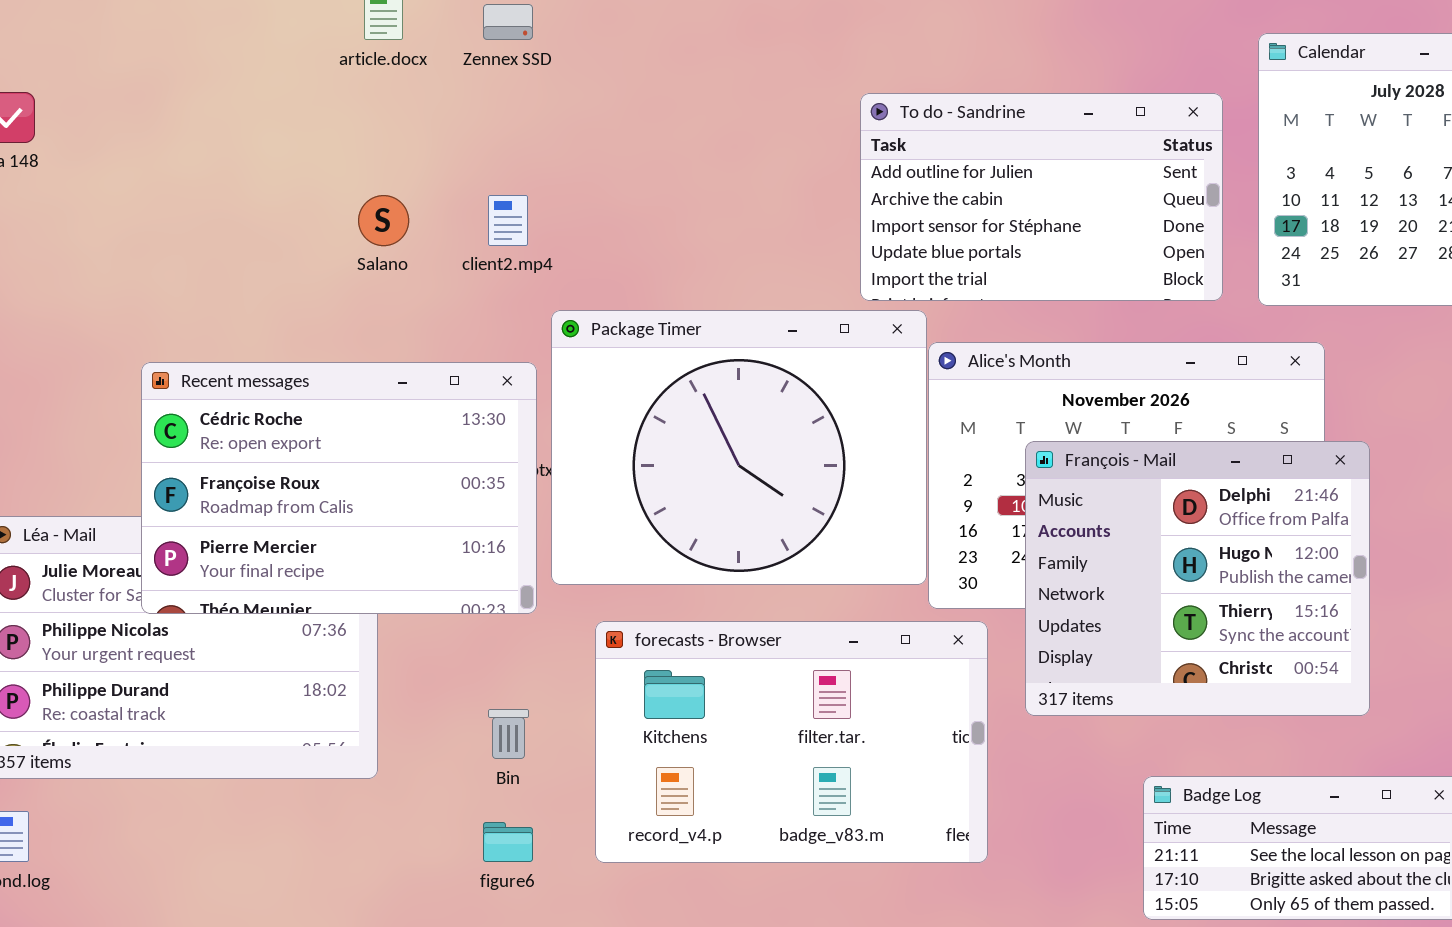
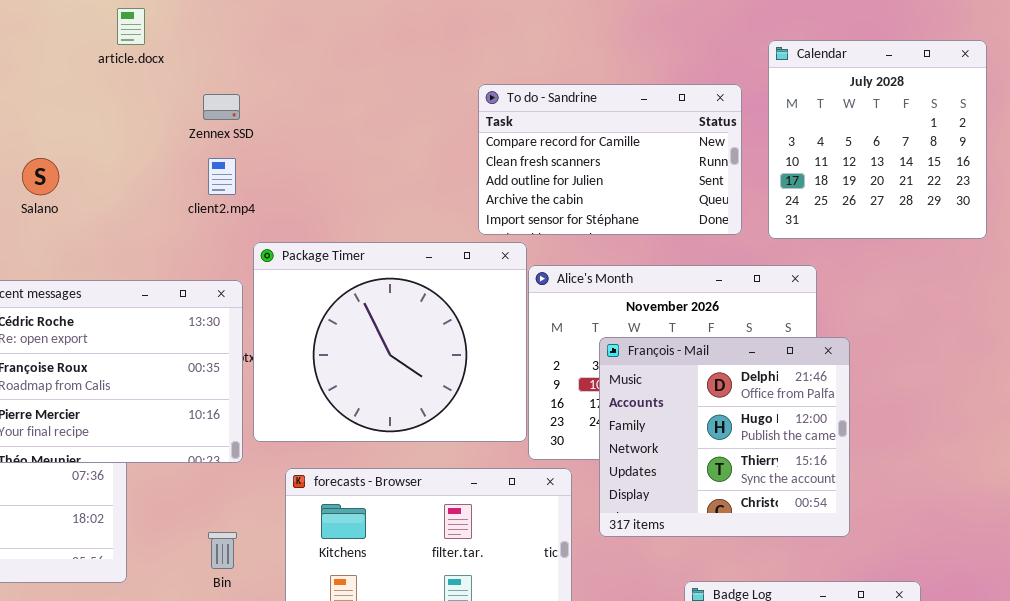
Zennex SSD: [483,4,533,40] -> [203,94,240,120], moved
To do - Sandrine: [860,93,1223,301] -> [478,84,742,235], scrolled up 2 rows
Salano: [358,195,409,246] -> [22,158,59,195], moved

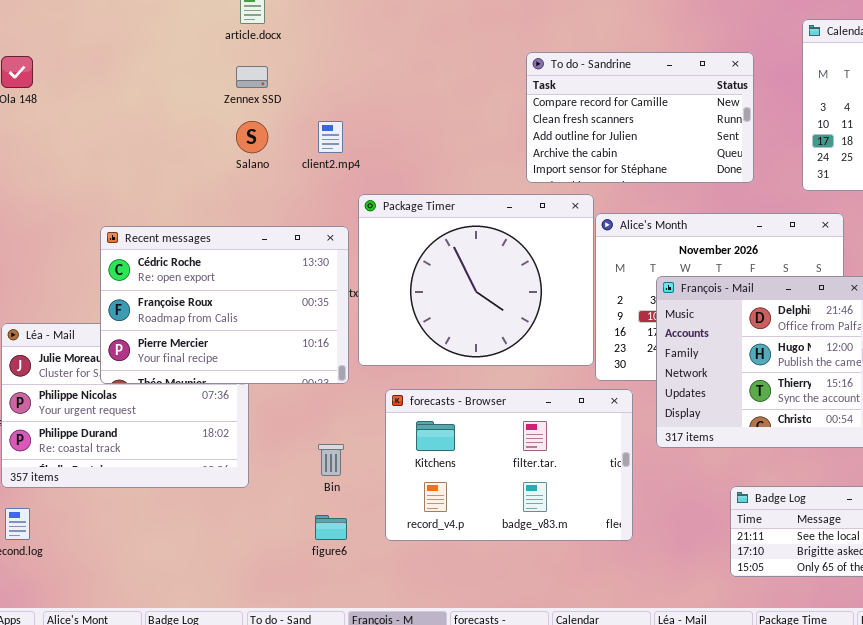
To do - Sandrine: [478,84,742,235] -> [526,52,754,183], moved
Zennex SSD: [203,94,240,120] -> [236,66,268,88], moved
Salano: [22,158,59,195] -> [236,121,268,153], moved

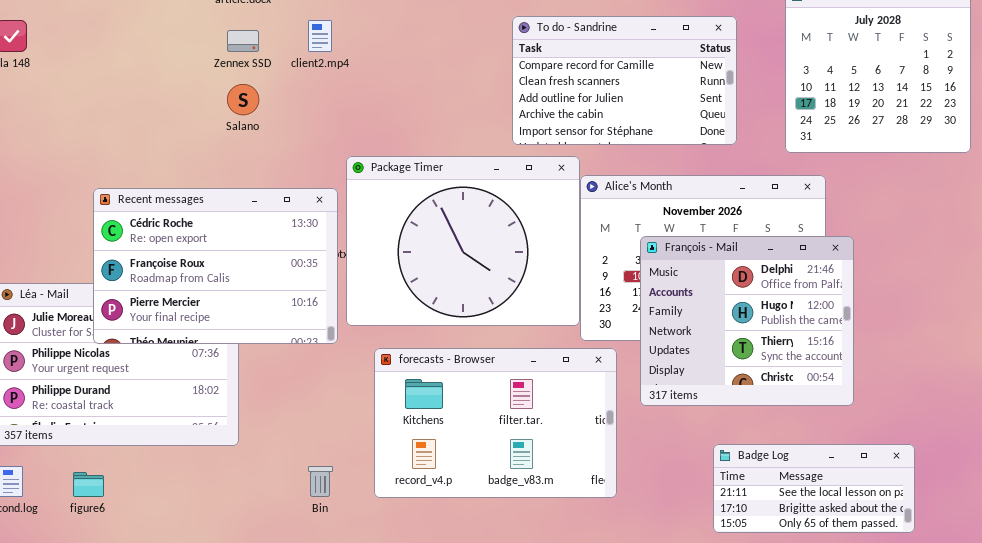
client2.mp4: [318,121,343,153] -> [308,20,332,52], moved
Bin: [318,444,344,476] -> [308,466,333,497], moved
figure6: [315,515,347,540] -> [73,472,104,497], moved

